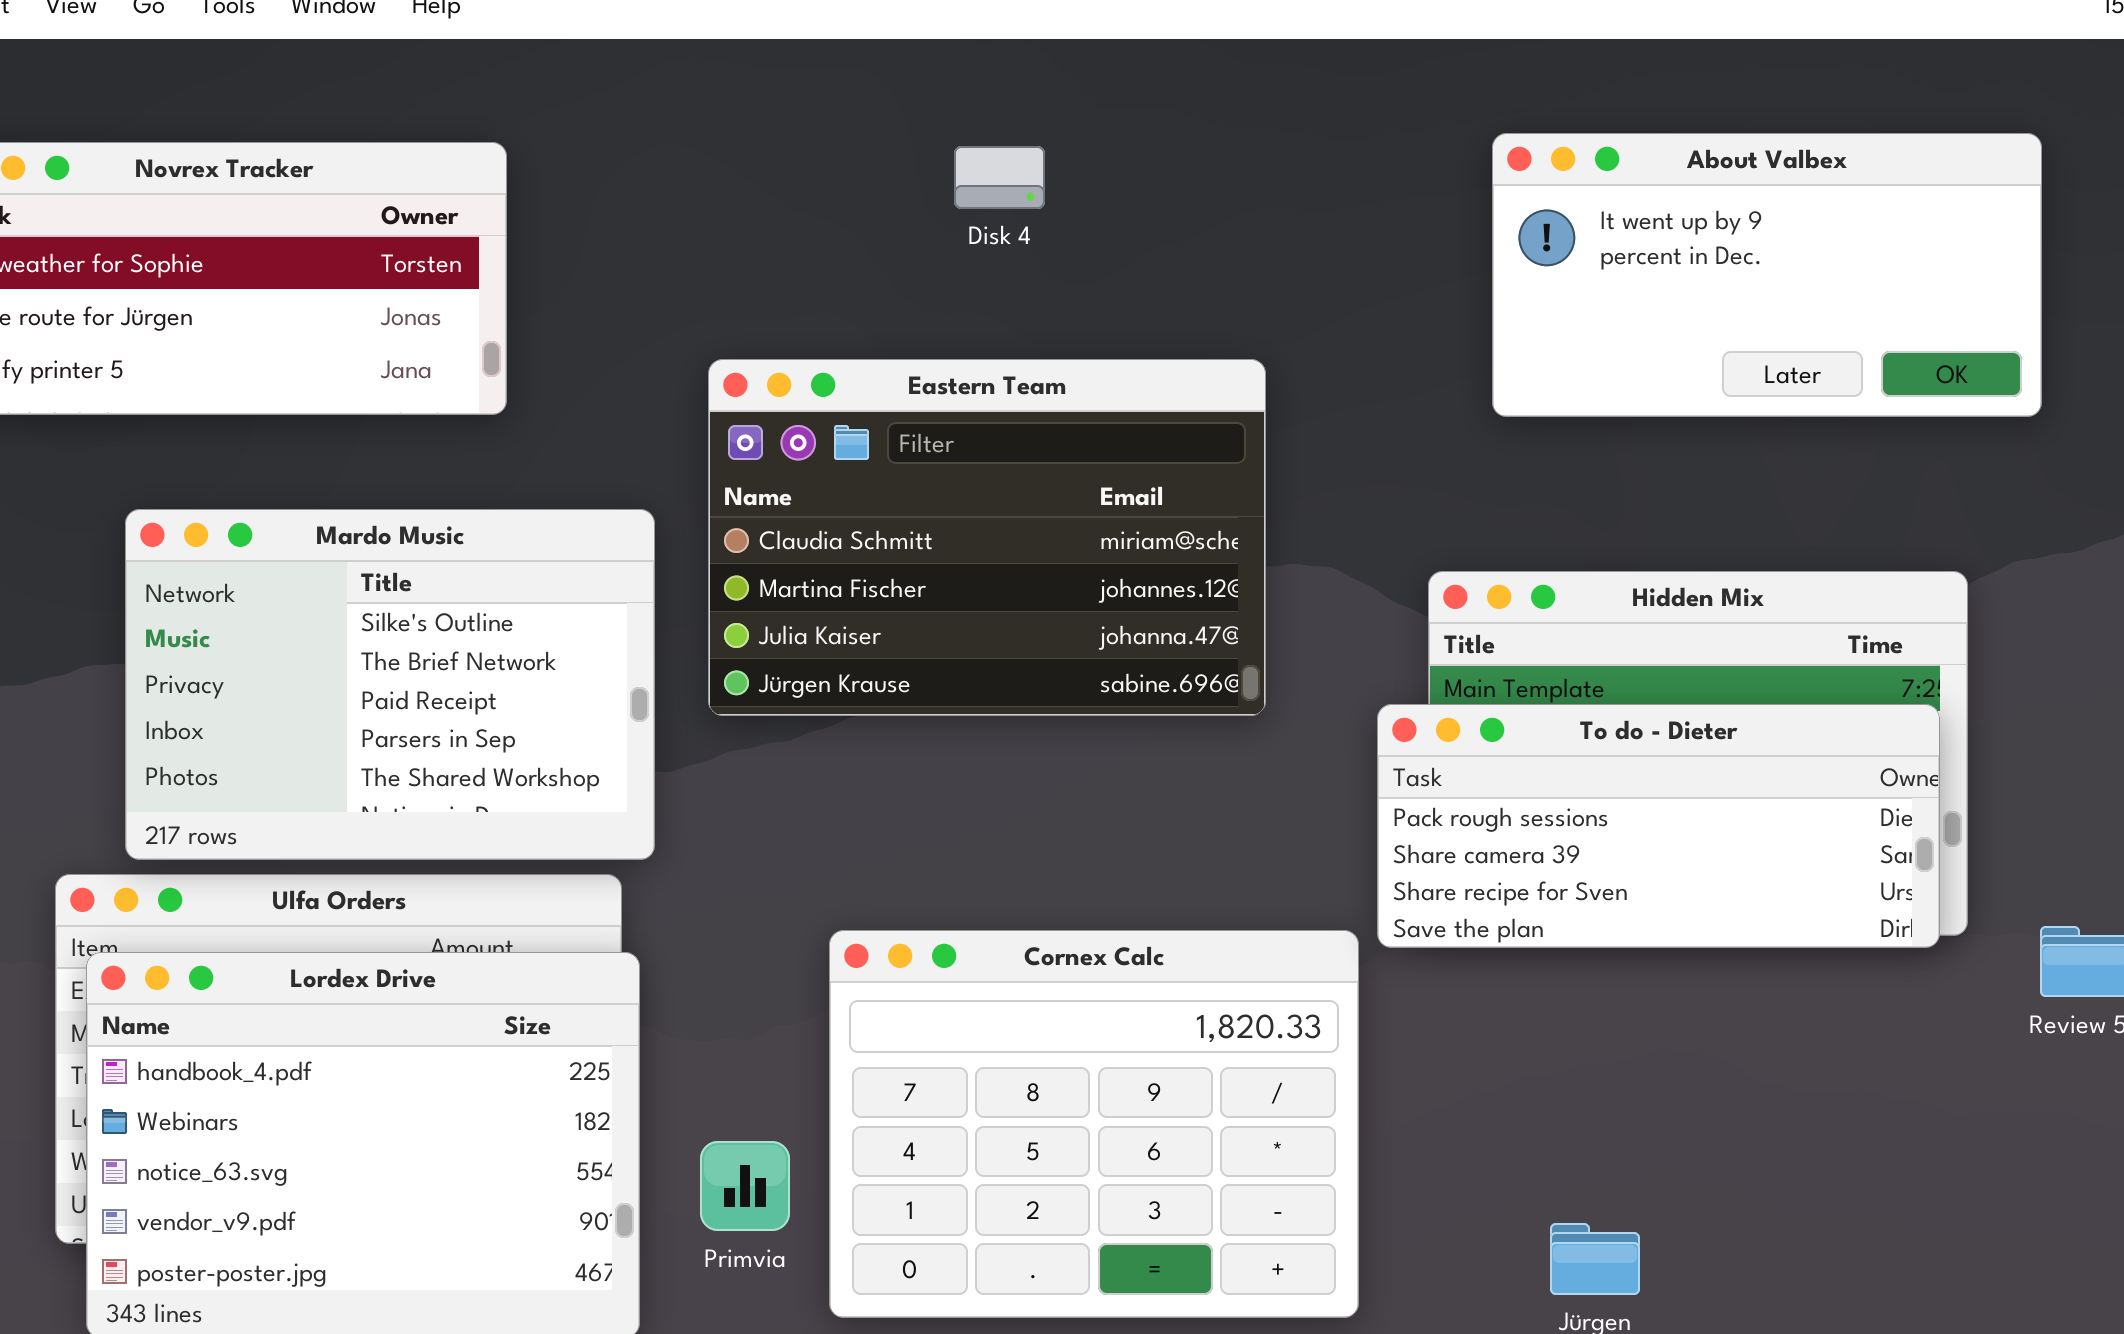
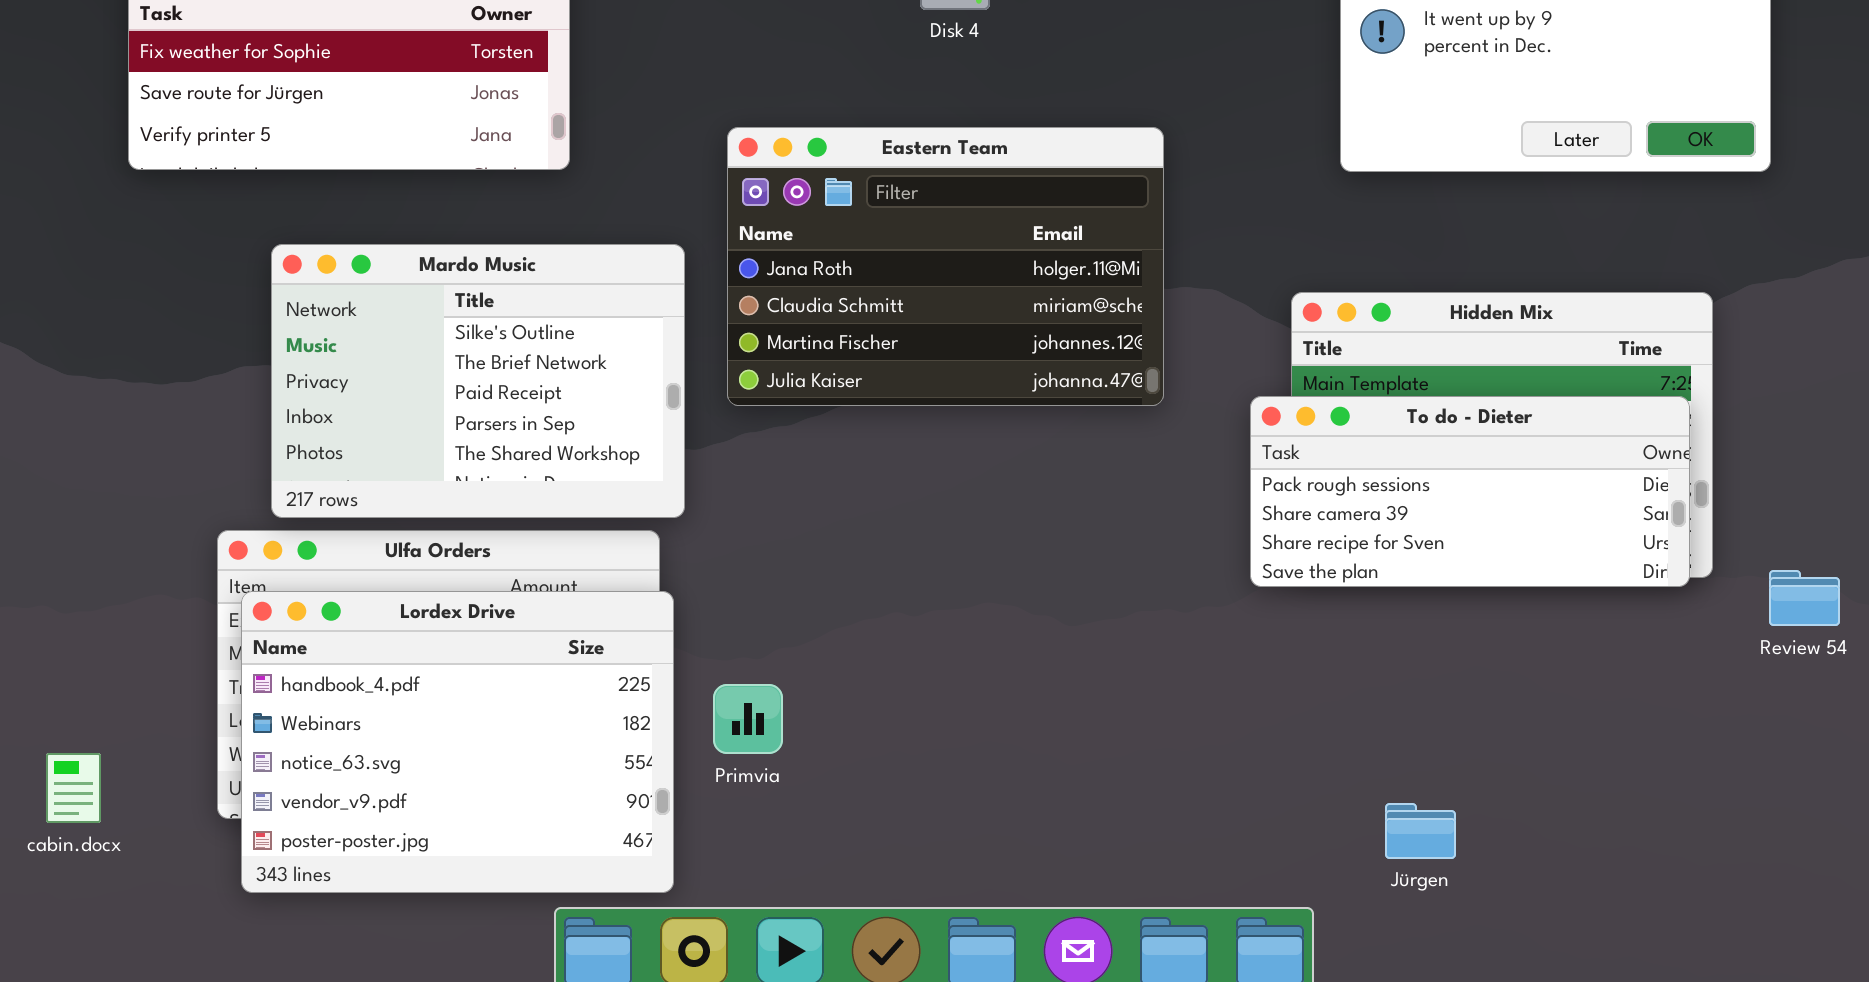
Eastern Team: [708,359,1266,716] -> [727,127,1164,406], scrolled up 1 row
Cornex Calc: [829,930,1359,1318] -> none, closed
Primvia: [700,1141,790,1231] -> [713,684,783,754], moved

